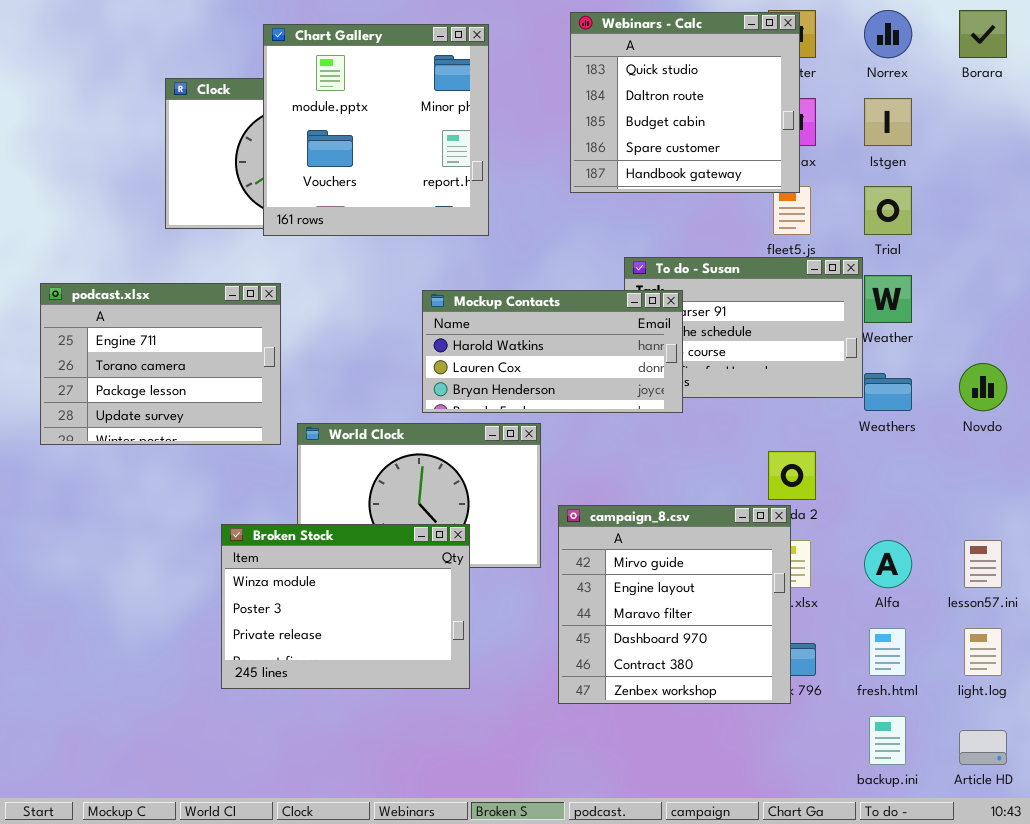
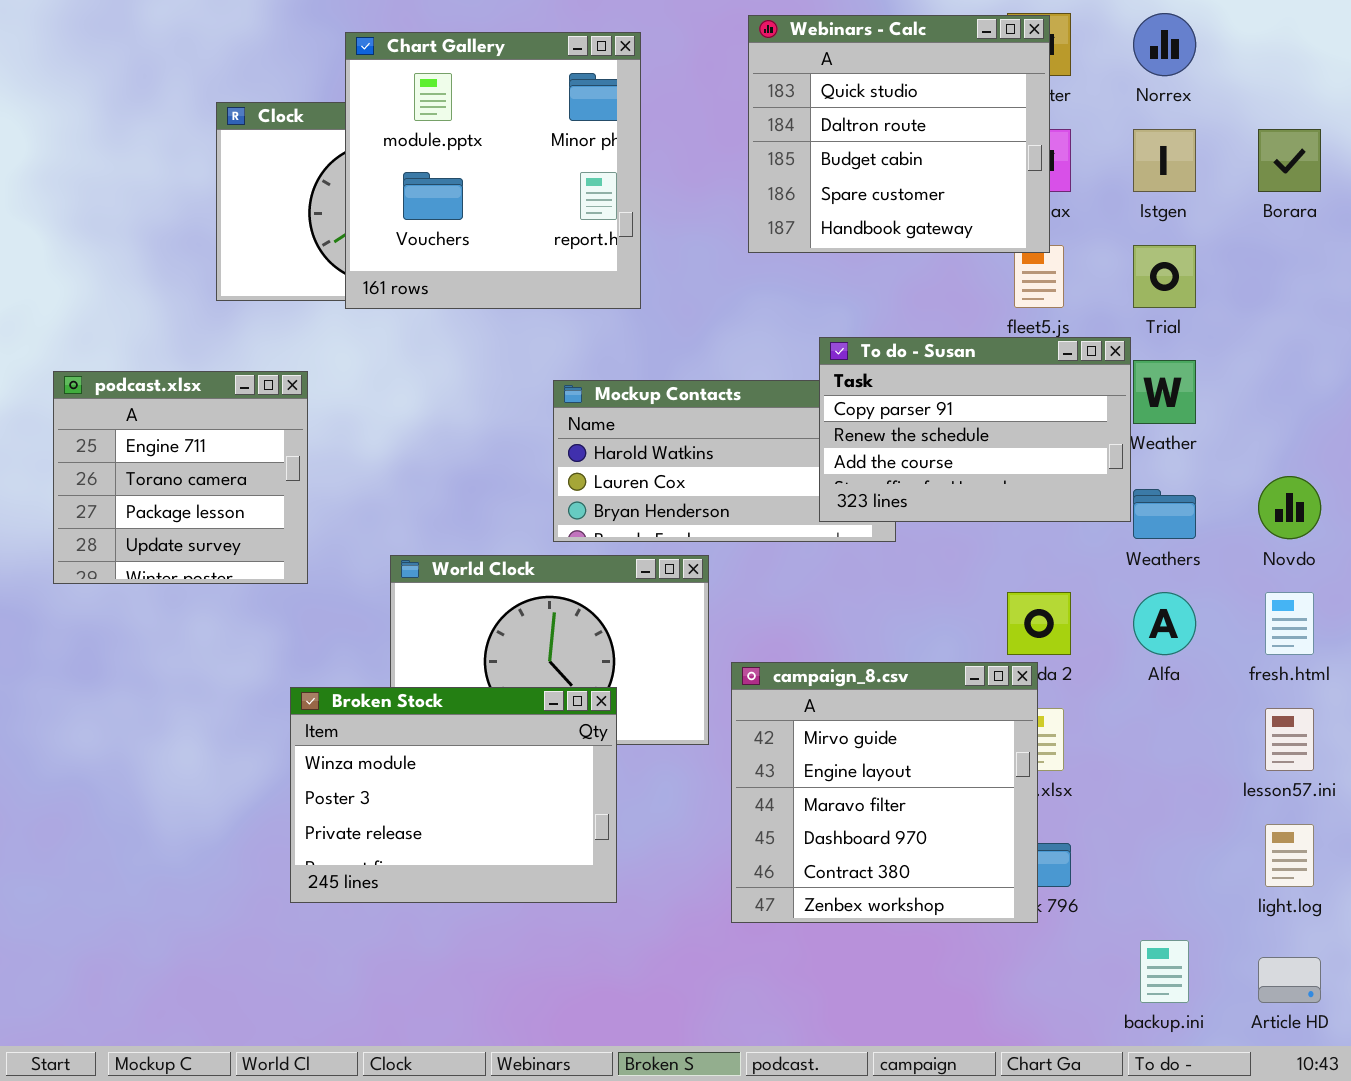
Borara: [959,10,1007,58] -> [1258,129,1321,192], moved
To do - Susan: [624,257,863,398] -> [819,337,1131,522], raised
podcast.xlsx: [40,283,281,445] -> [53,371,308,584], resized
Alfa: [864,540,912,588] -> [1133,592,1196,655], moved
fresh.html: [869,628,906,676] -> [1265,592,1314,655], moved

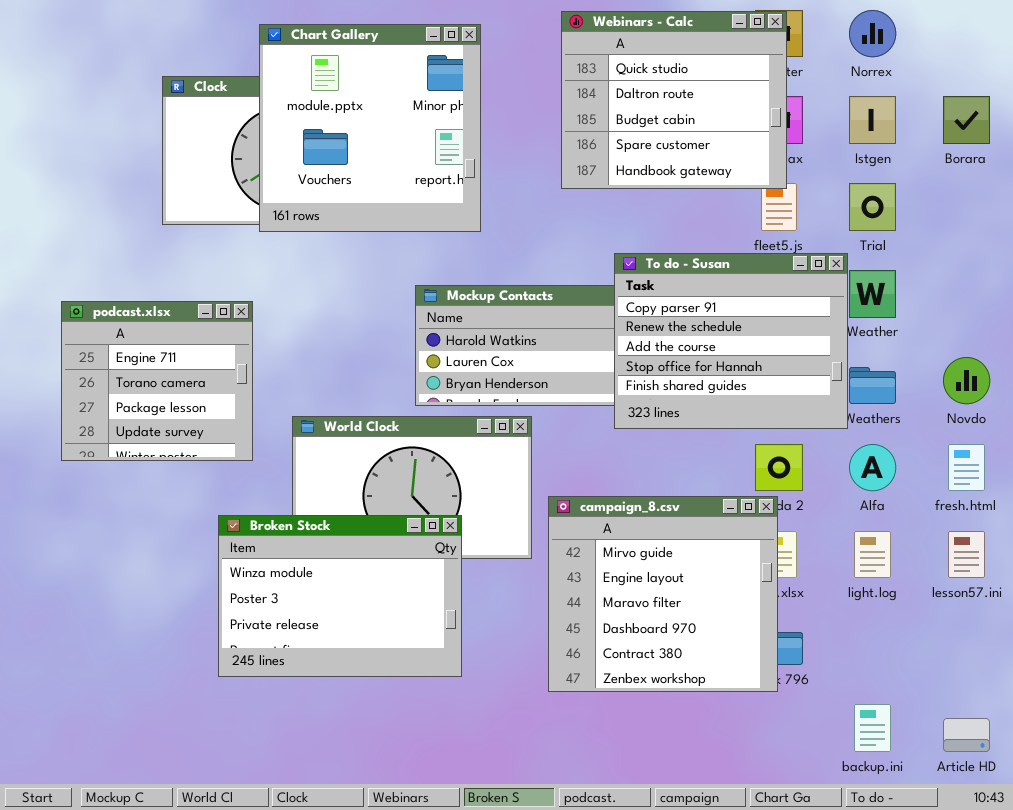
To do - Susan: [819,337,1131,522] -> [614,253,848,429], resized
podcast.xlsx: [53,371,308,584] -> [61,301,253,461], moved
light.log: [1265,824,1314,887] -> [854,531,891,578], moved

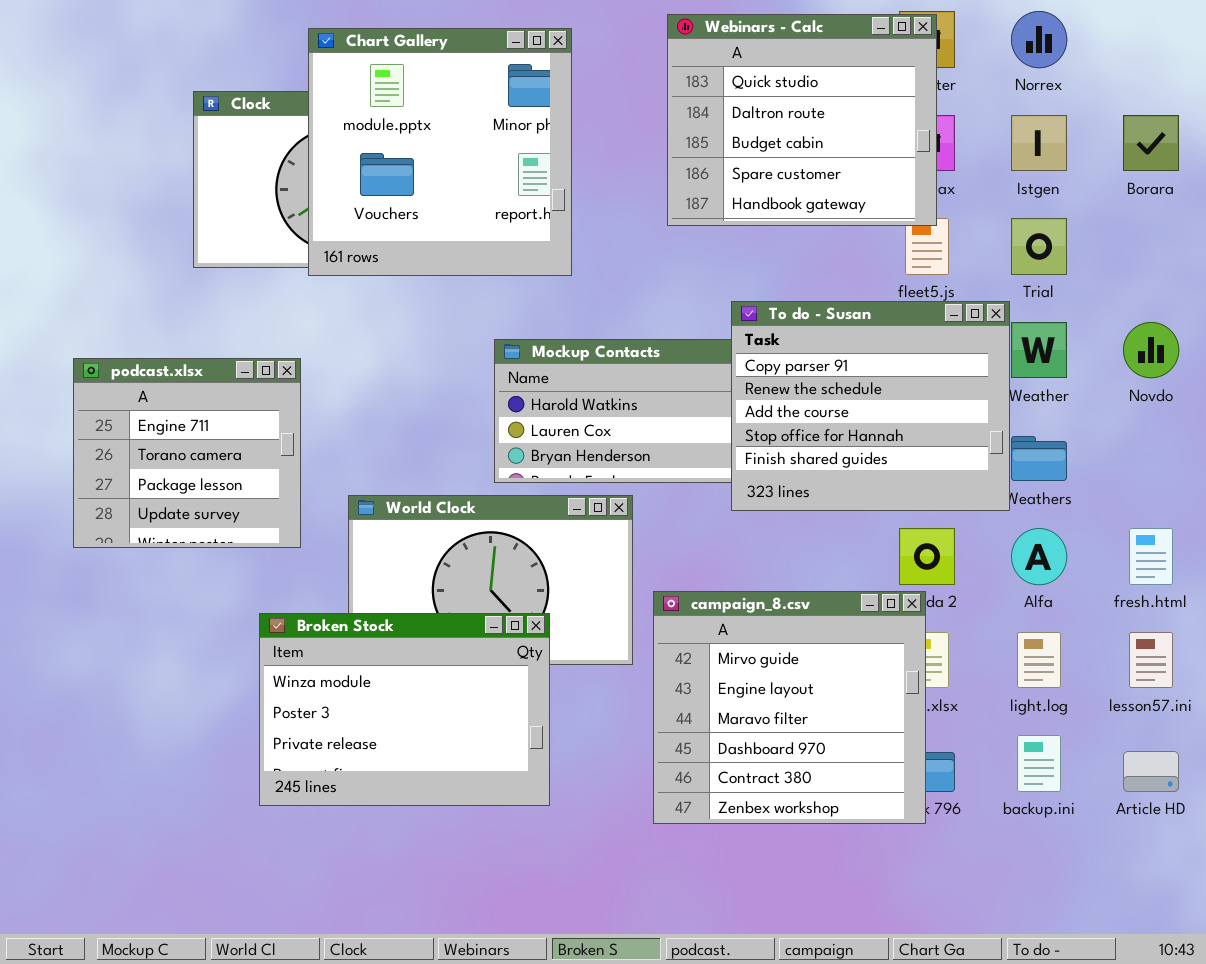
Novdo: [943,357,990,404] -> [1123,322,1179,378], moved
backup.ini: [854,704,891,752] -> [1017,735,1061,792], moved
Article HD: [943,718,990,752] -> [1123,751,1179,792], moved

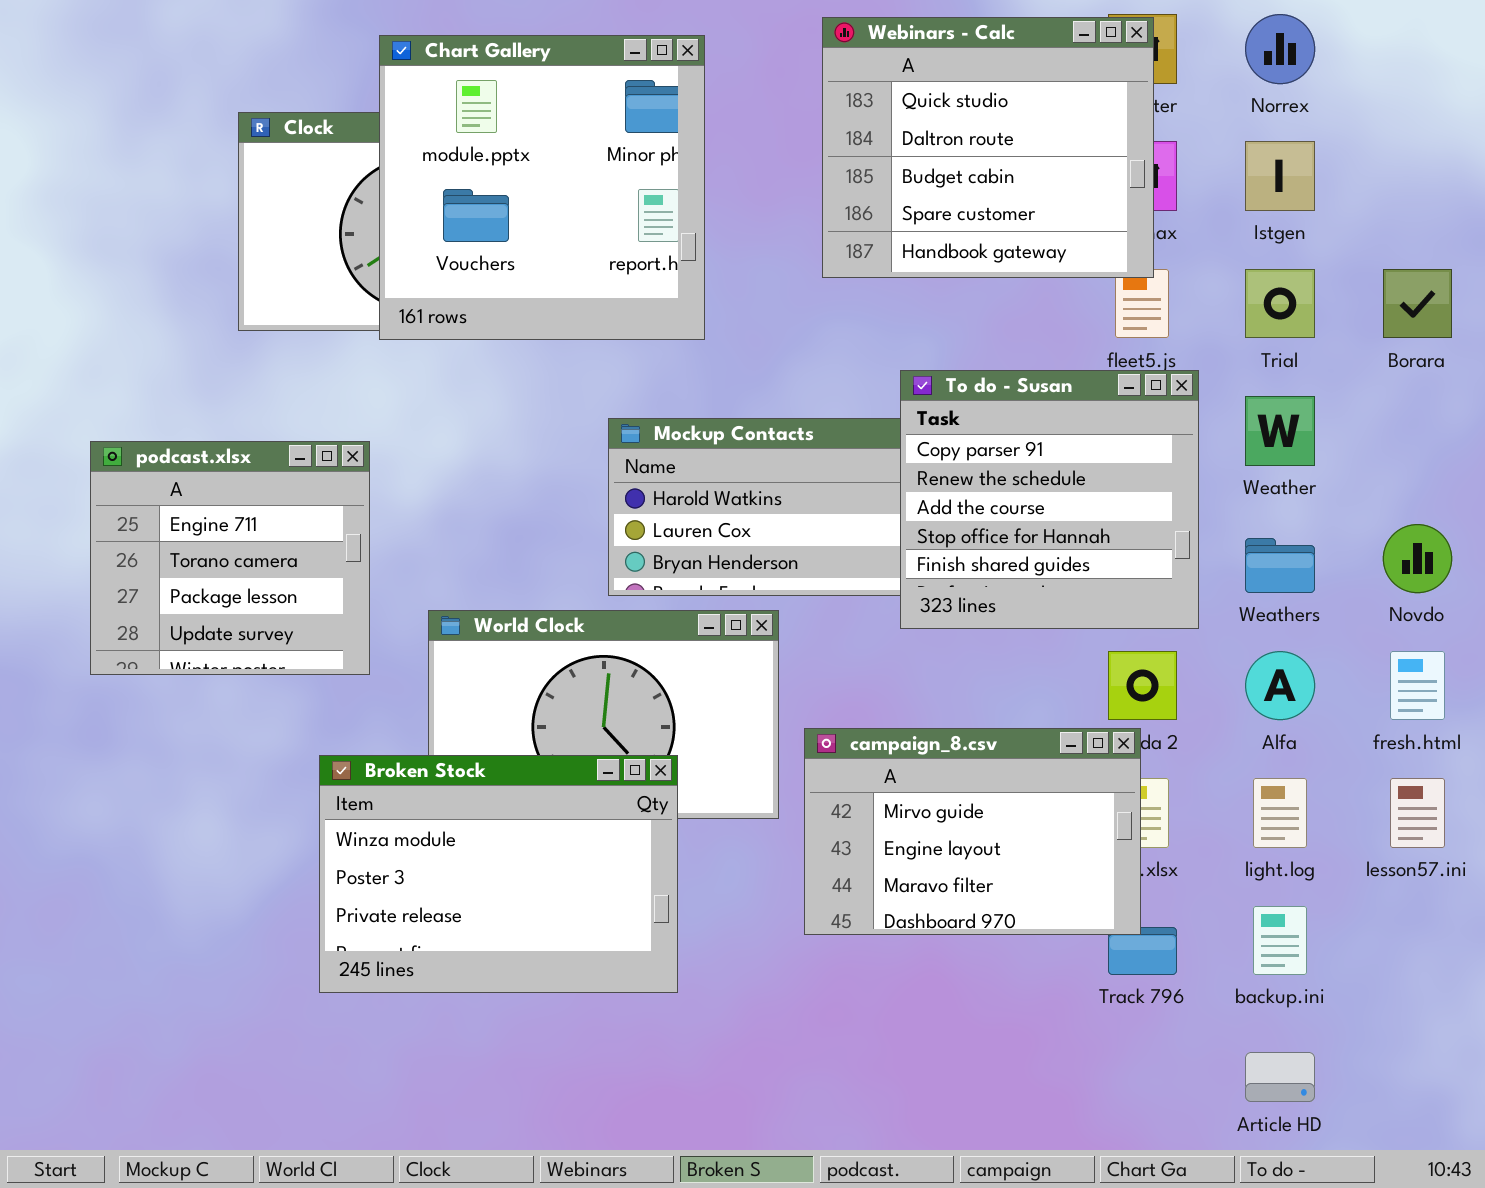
Borara: [1123,115,1179,171] -> [1383,269,1452,338], moved
To do - Susan: [731,301,1010,511] -> [900,370,1199,629], resized
Novdo: [1123,322,1179,378] -> [1383,524,1452,593], moved
campaign_8.csv: [653,591,926,824] -> [804,728,1141,935], resized
Article HD: [1123,751,1179,792] -> [1245,1052,1315,1102], moved

